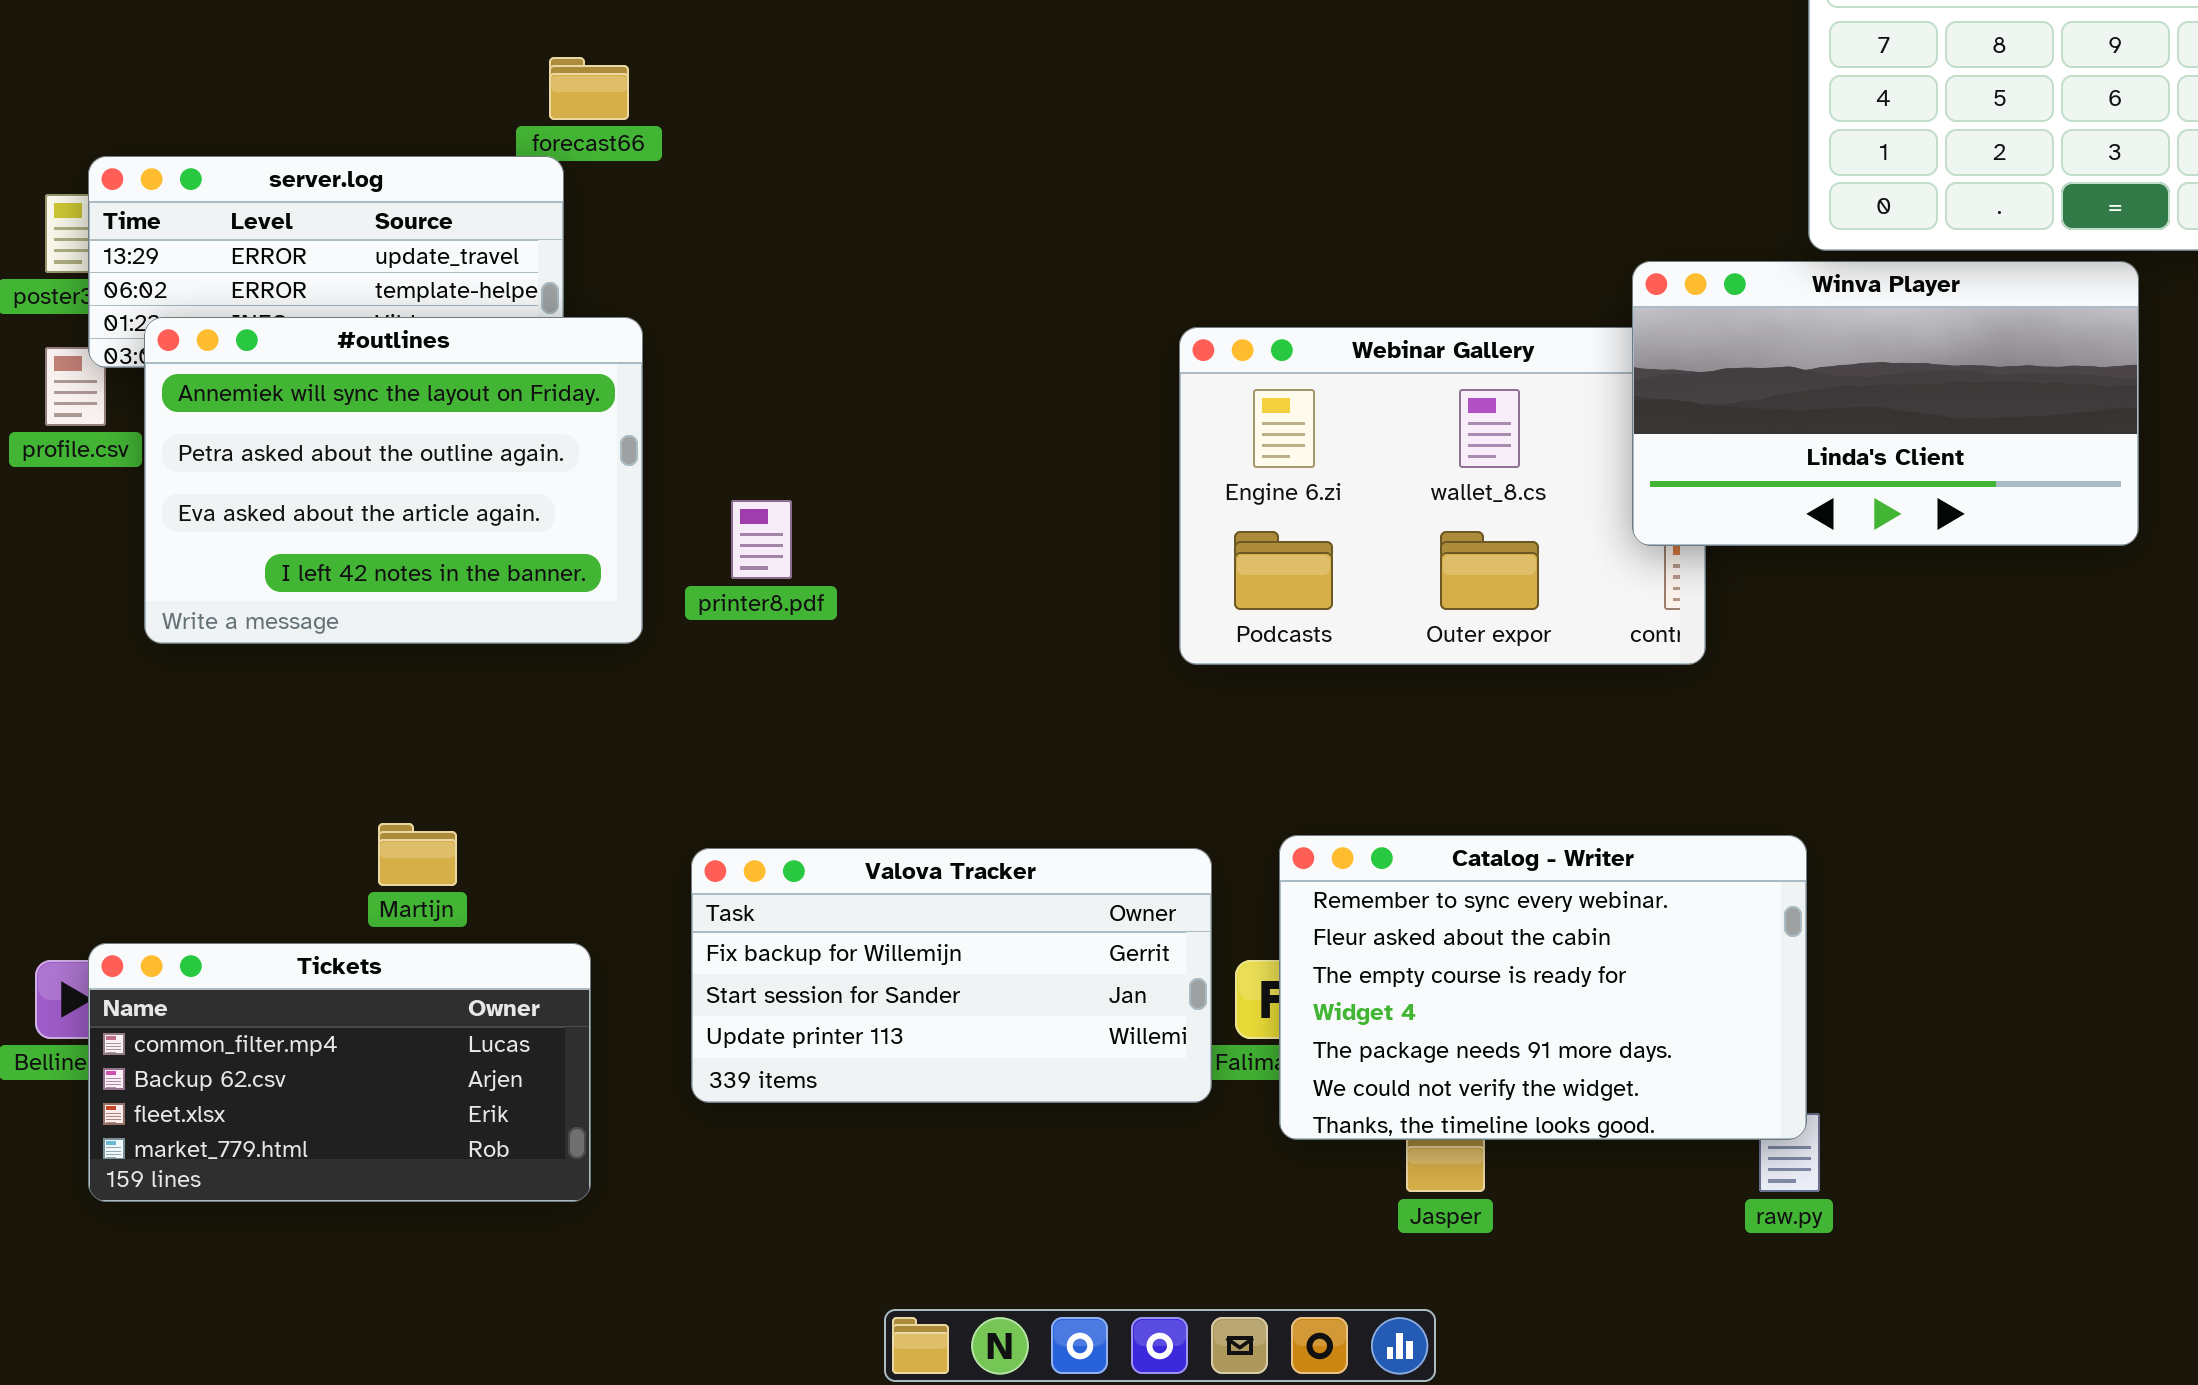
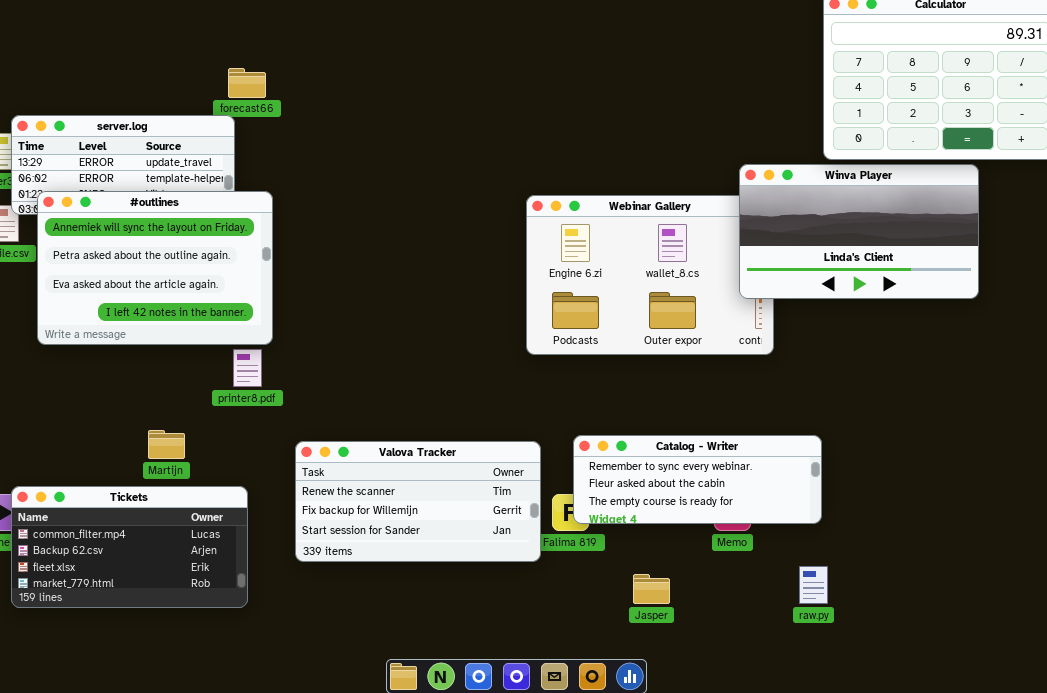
printer8.pdf: [731,500,792,579] -> [233,349,262,387], moved
Catalog - Writer: [1279,835,1807,1140] -> [573,435,822,524], resized
Valova Tracker: [691,848,1212,1103] -> [295,441,541,562], scrolled up 1 row

